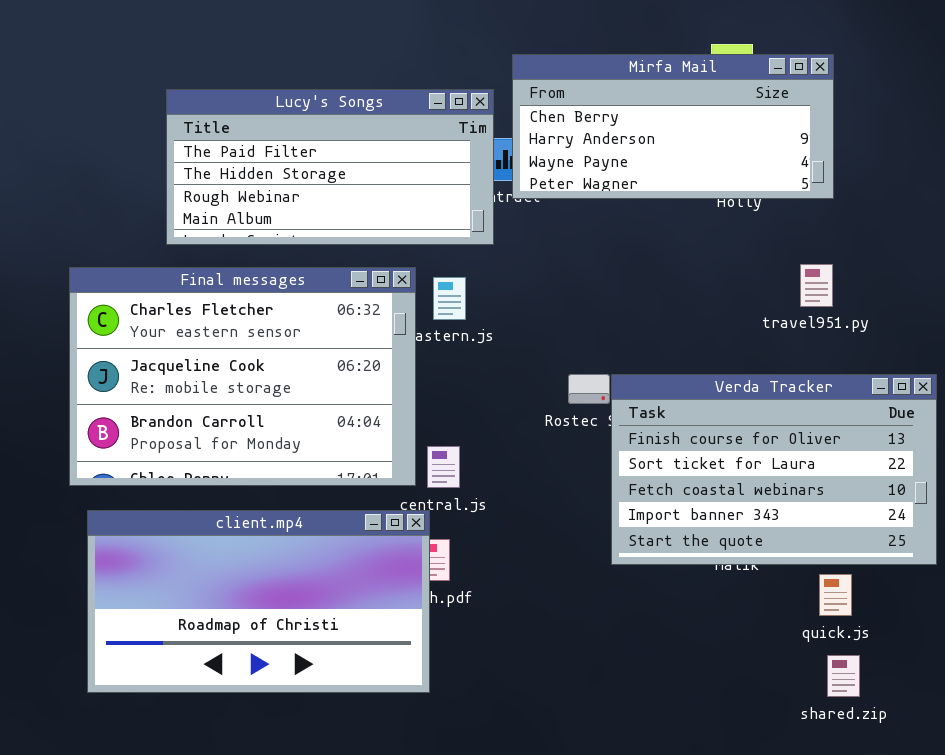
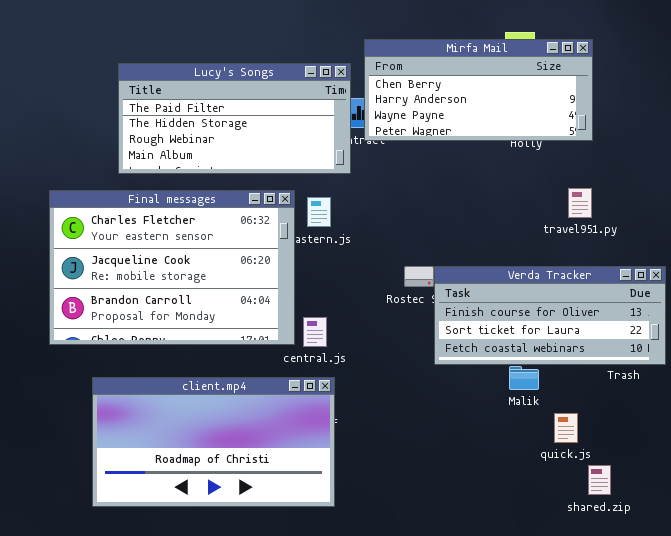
Verda Tracker: [611,374,937,565] -> [434,266,666,365], resized
client.mp4: [87,510,430,693] -> [92,377,335,507], moved
quick.js: [819,574,852,616] -> [554,413,578,443], moved

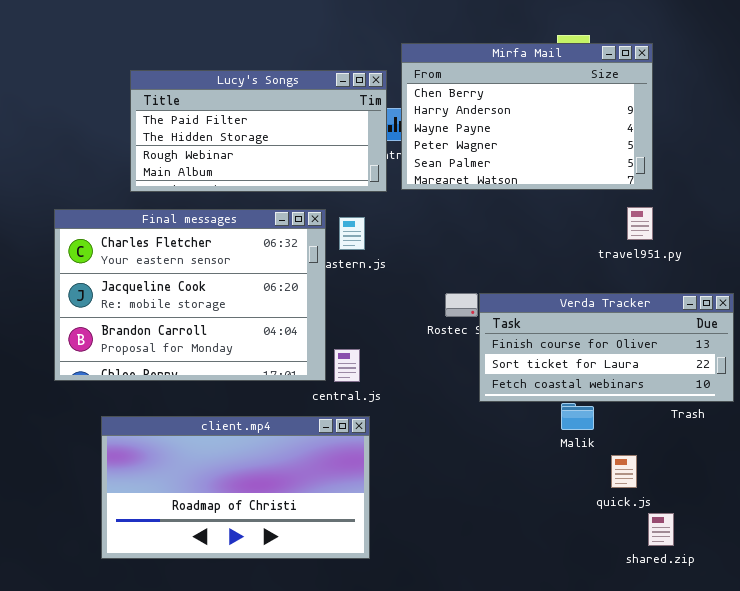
Mirfa Mail: [364,39,593,141] -> [401,43,653,190], resized

